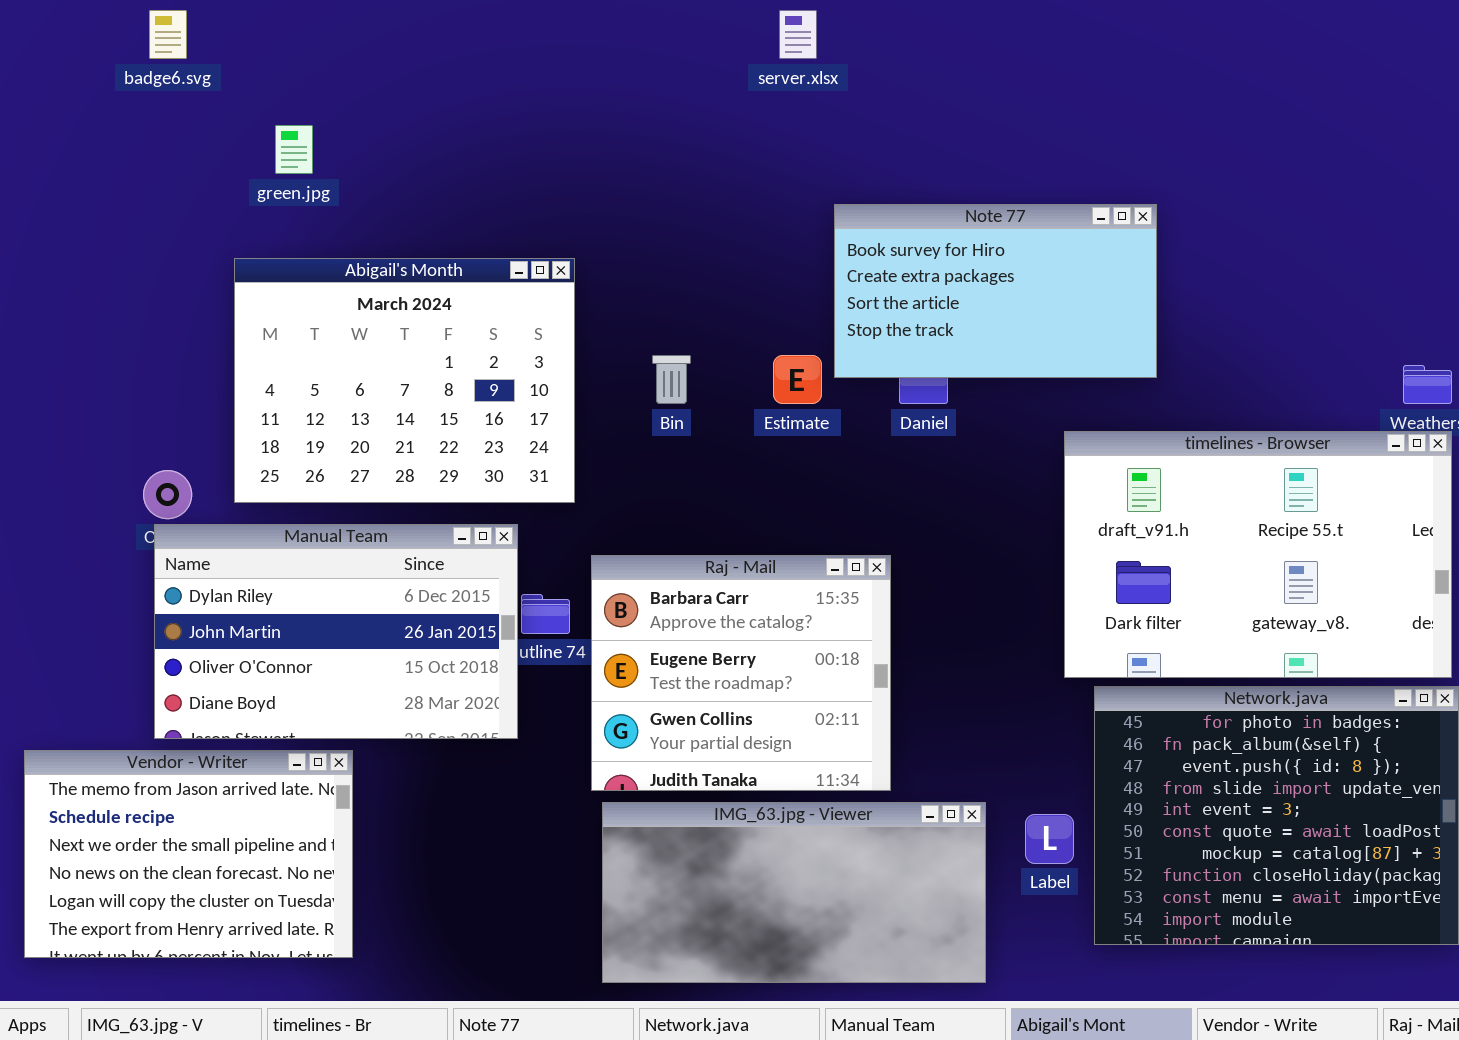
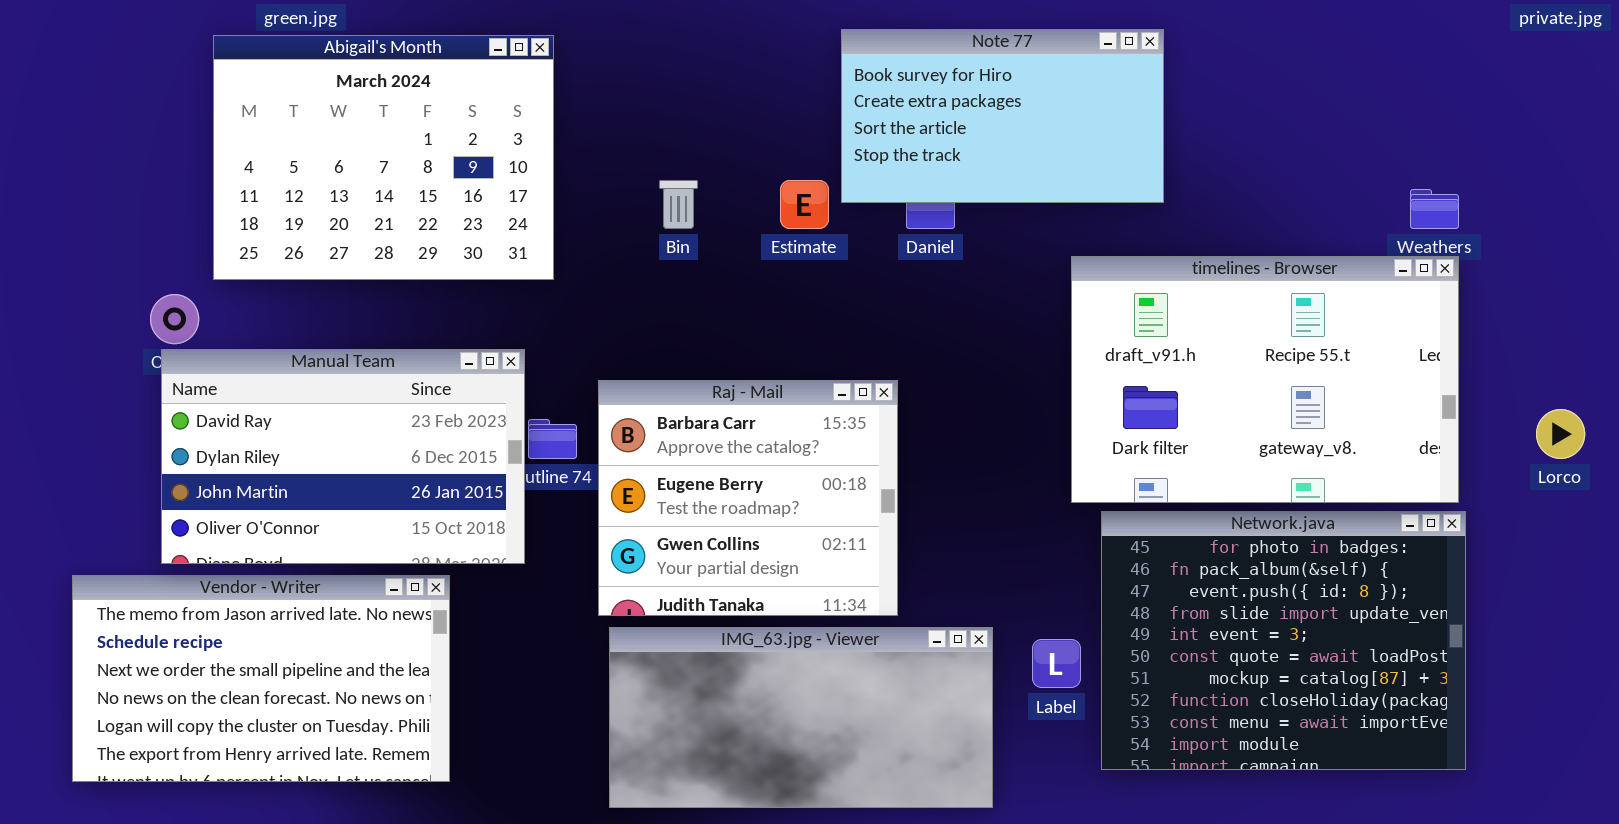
Abigail's Month: [234,258,575,503] -> [213,35,554,280], moved
Manual Team: [154,524,518,739] -> [161,349,525,564], scrolled up 1 row
Vendor - Writer: [24,750,353,958] -> [72,575,450,782], moved, resized

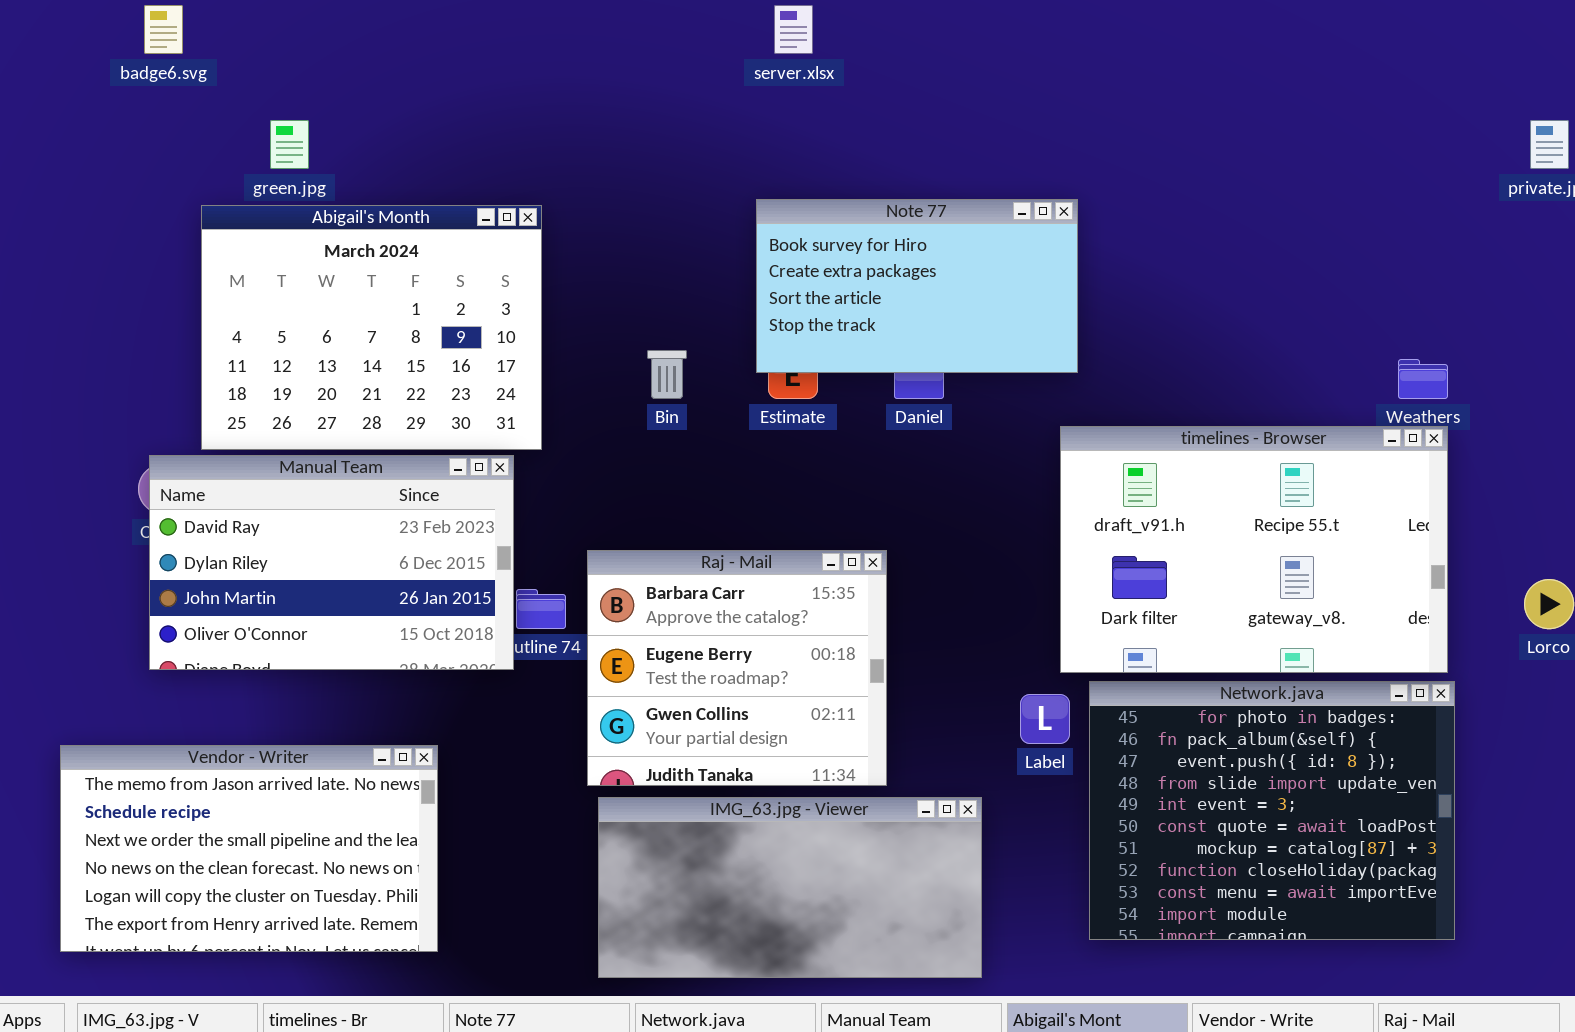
Note 77: [841,29,1164,203] -> [756,199,1078,373], moved
Manual Team: [161,349,525,564] -> [149,455,514,670], moved
Label: [1032,639,1081,688] -> [1020,694,1070,744], moved

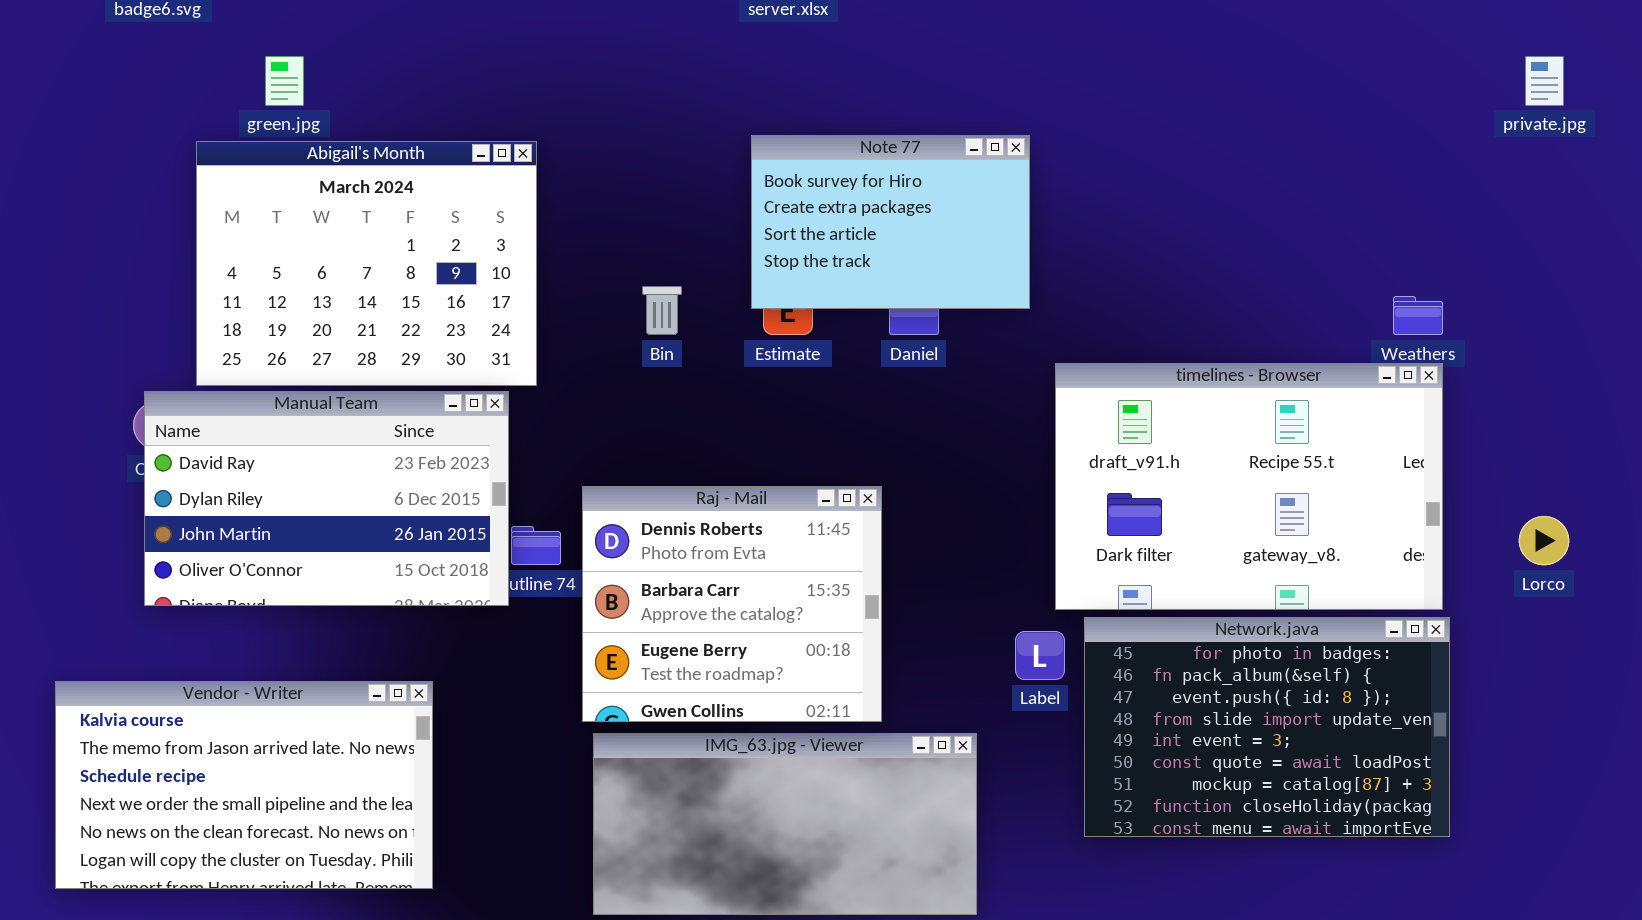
Note 77: [756,199,1078,373] -> [751,135,1030,309], resized
Raj - Mail: [587,550,887,786] -> [582,486,882,722], scrolled up 1 row
Network.java: [1089,681,1455,940] -> [1084,617,1450,837], resized
Vendor - Writer: [60,745,438,952] -> [55,681,433,889], scrolled up 1 row

